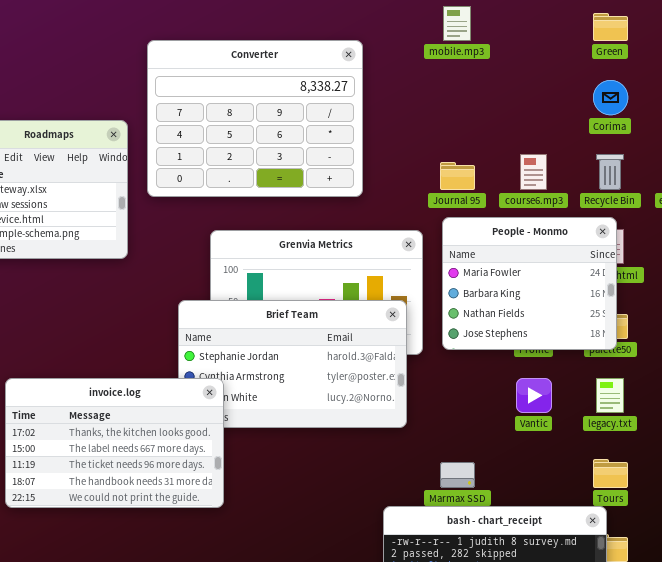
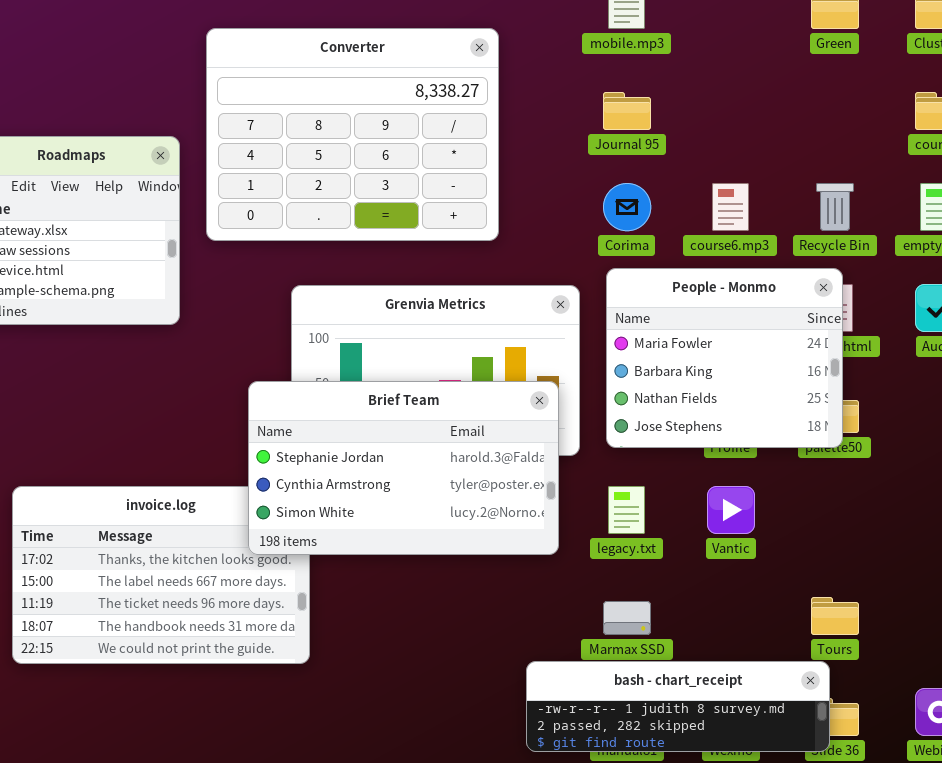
Corima: [593,80,628,115] -> [603,183,651,231], moved
Journal 95: [440,162,475,190] -> [603,92,651,130], moved
Brief Team: [178,300,407,428] -> [248,381,559,555], raised
legacy.txt: [596,378,624,413] -> [608,486,645,534], moved

